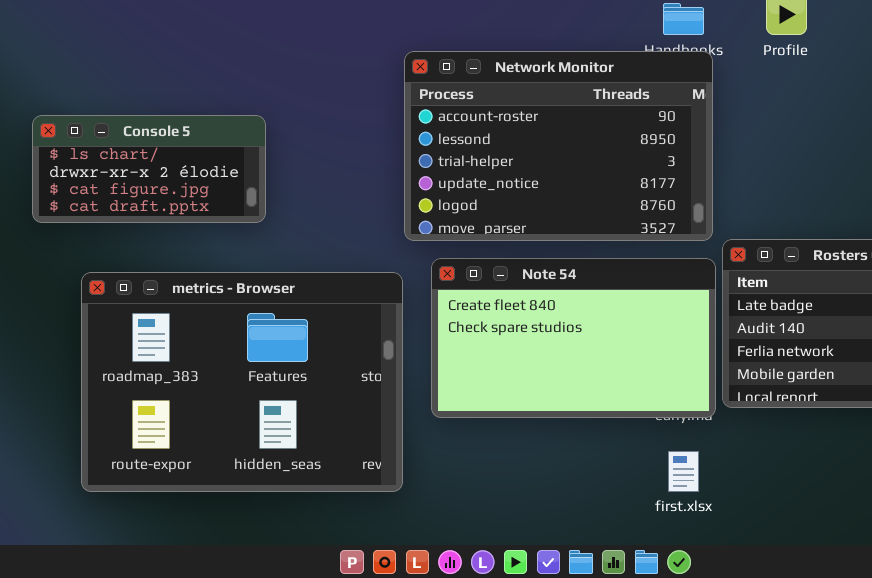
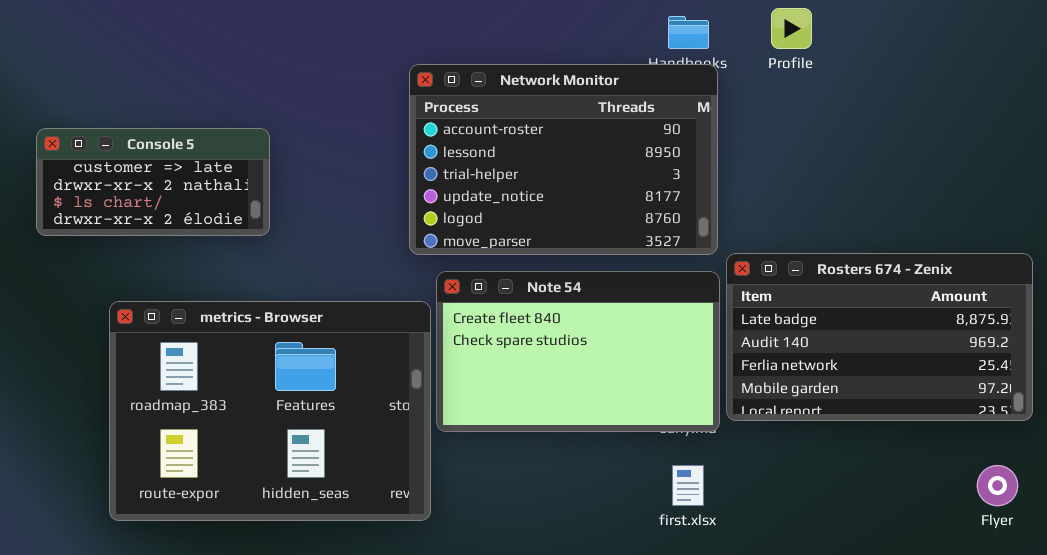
Console 5: [32,115,266,223] -> [36,128,270,236], scrolled up 2 rows
metrics - Browser: [81,272,403,492] -> [109,301,431,521], moved

